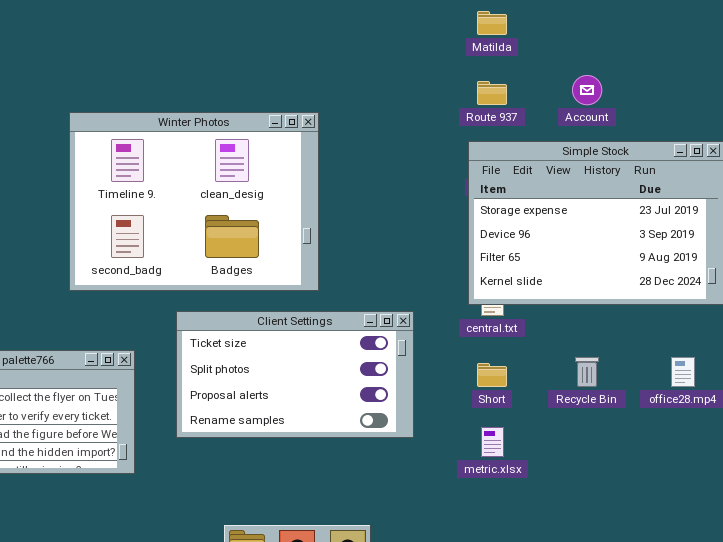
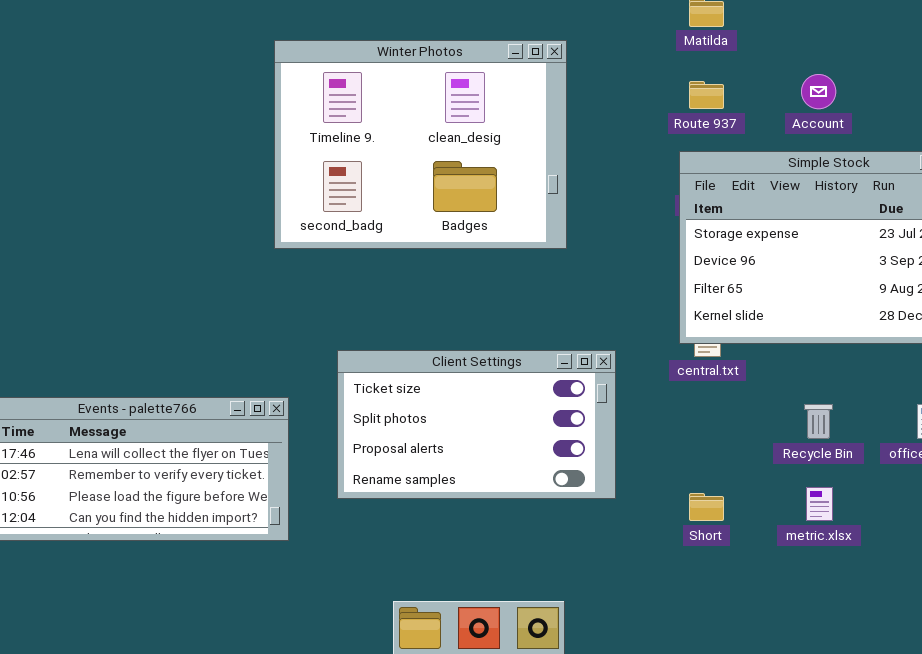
Winter Photos: [69,112,319,291] -> [274,40,567,249], moved
Short: [477,363,507,387] -> [689,493,724,521], moved
metric.xlsx: [481,427,504,457] -> [806,487,833,521], moved

